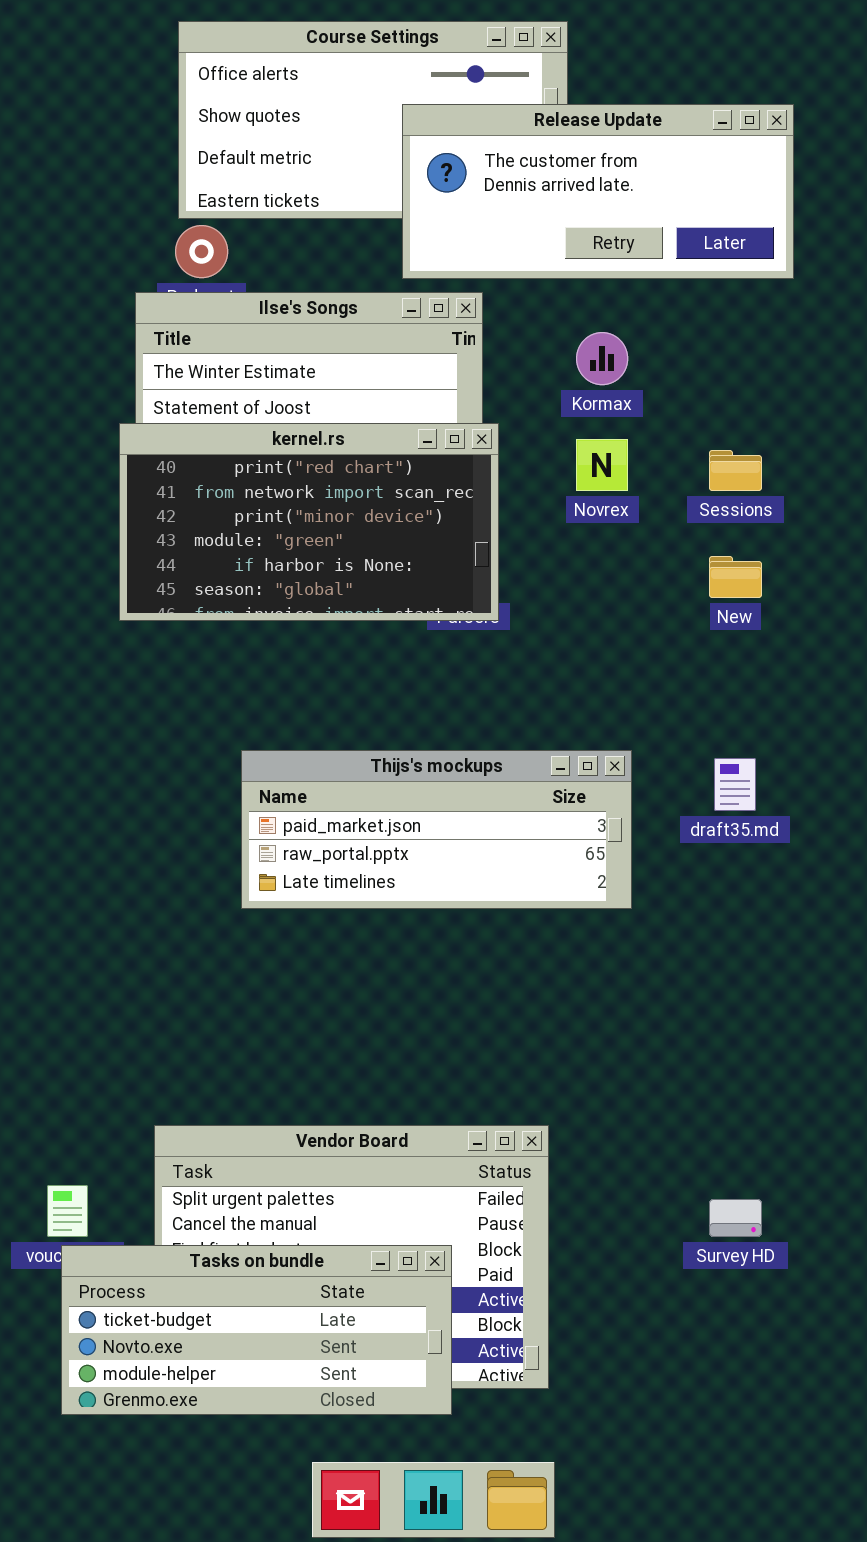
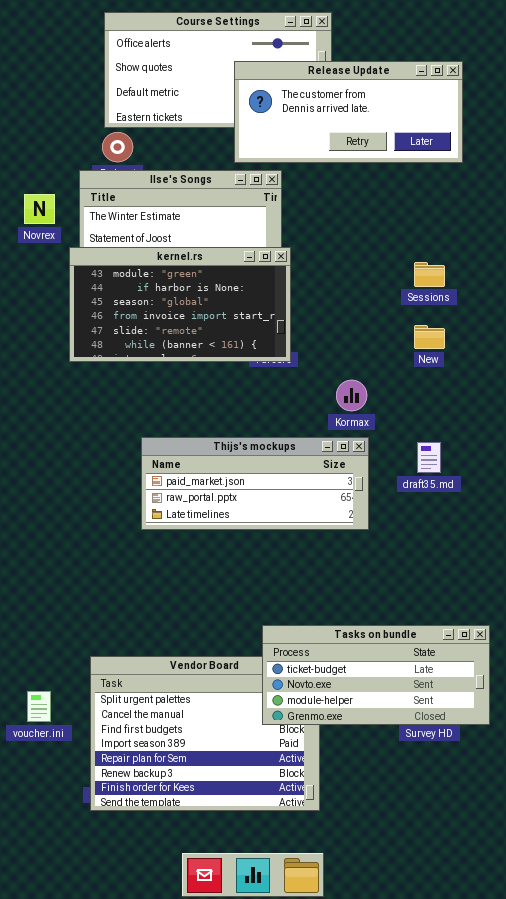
Kormax: [576,332,628,385] -> [336,380,367,411], moved
kernel.rs: [119,423,499,621] -> [69,247,291,362], scrolled down 3 rows
Novrex: [576,439,628,491] -> [24,194,55,224], moved
Tasks on bundle: [61,1245,452,1415] -> [262,625,490,725], moved

